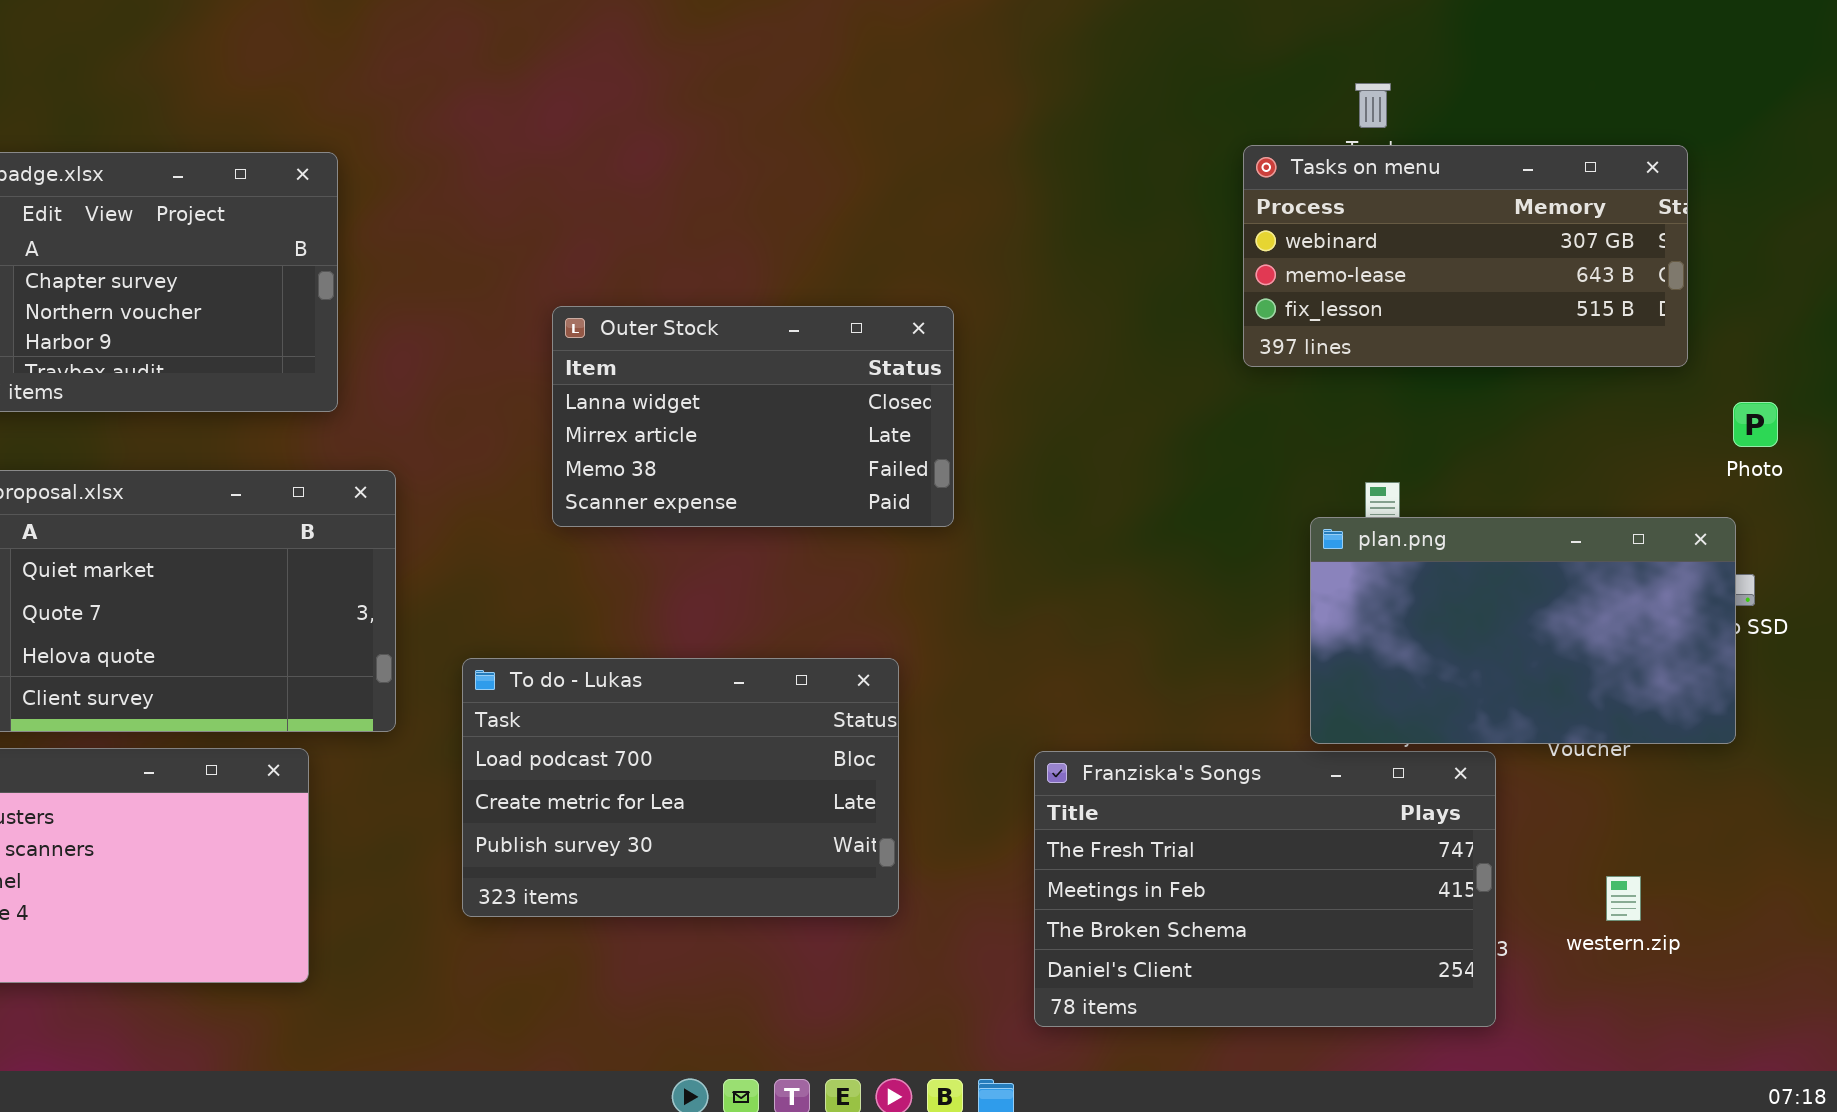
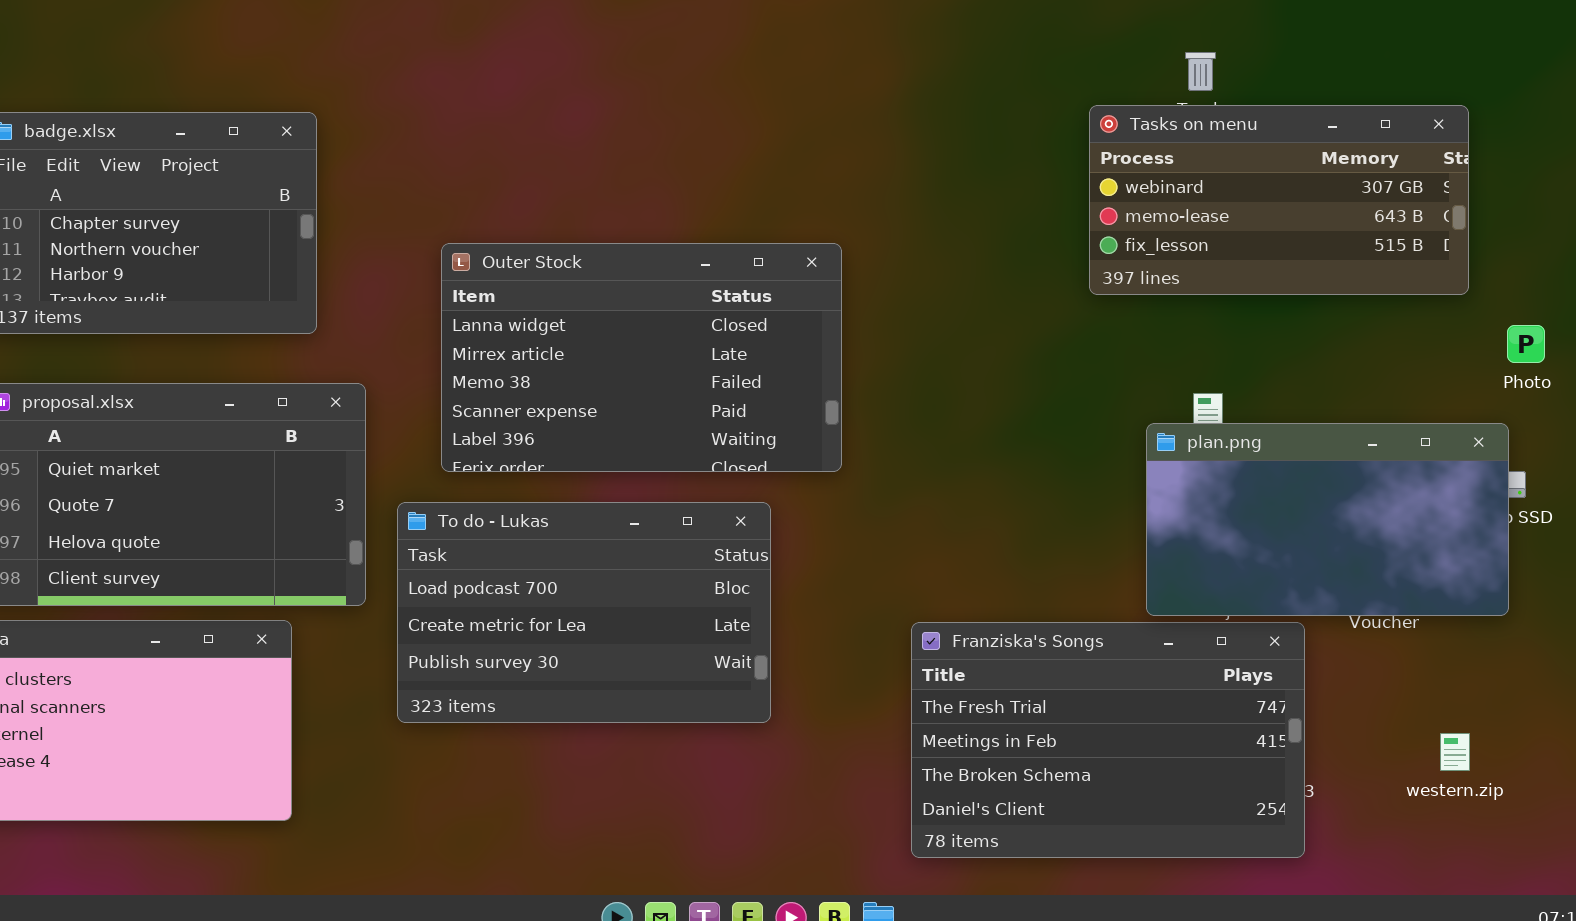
Outer Stock: [552,306,954,527] -> [441,243,842,472], resized
To do - Lukas: [462,658,899,917] -> [397,502,771,723], moved
western.zip: [1606,876,1641,921] -> [1440,733,1470,771], moved

